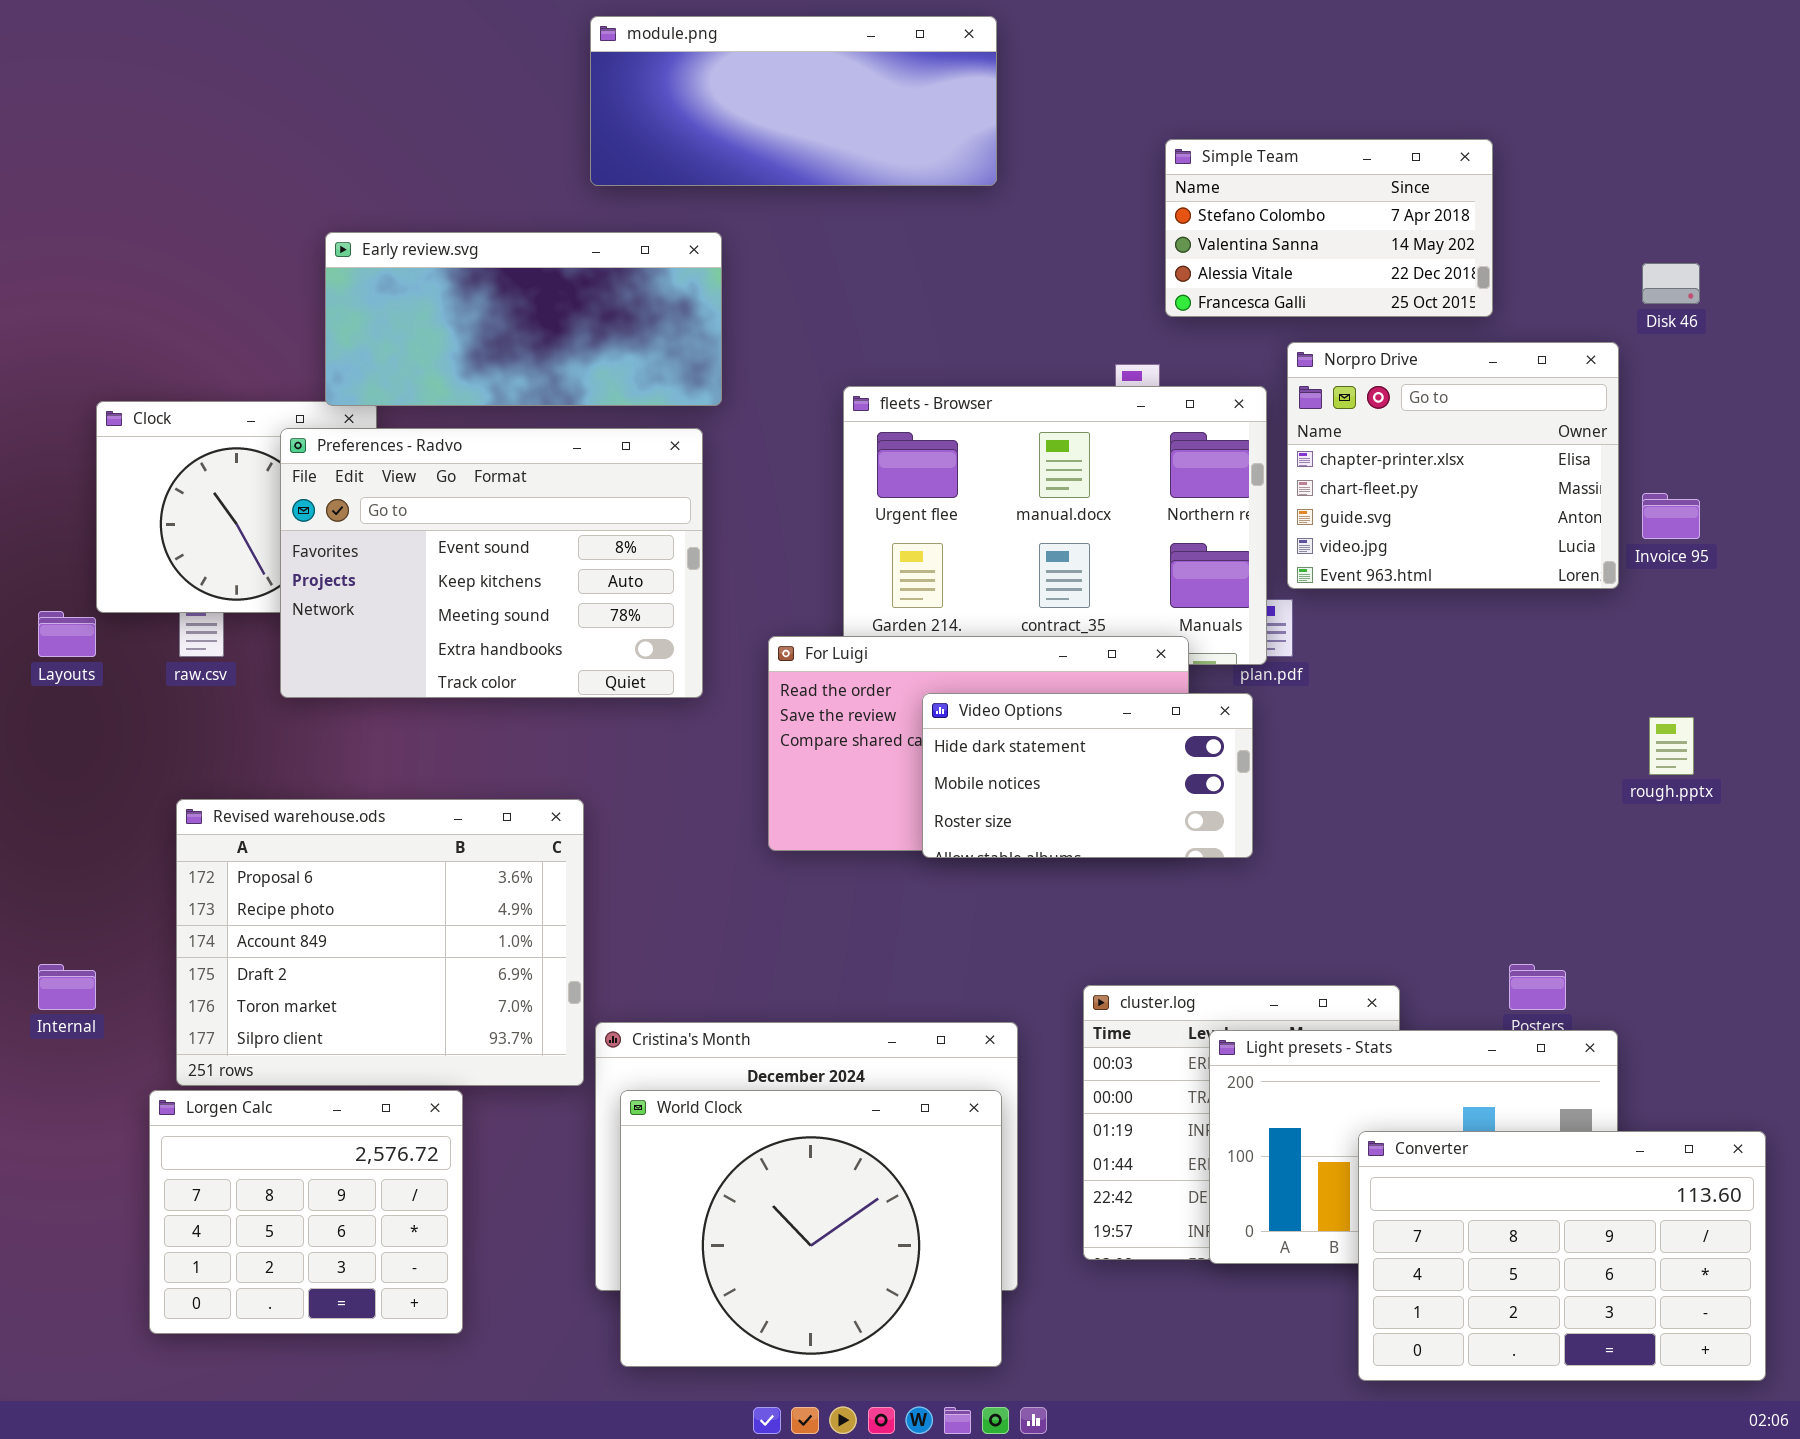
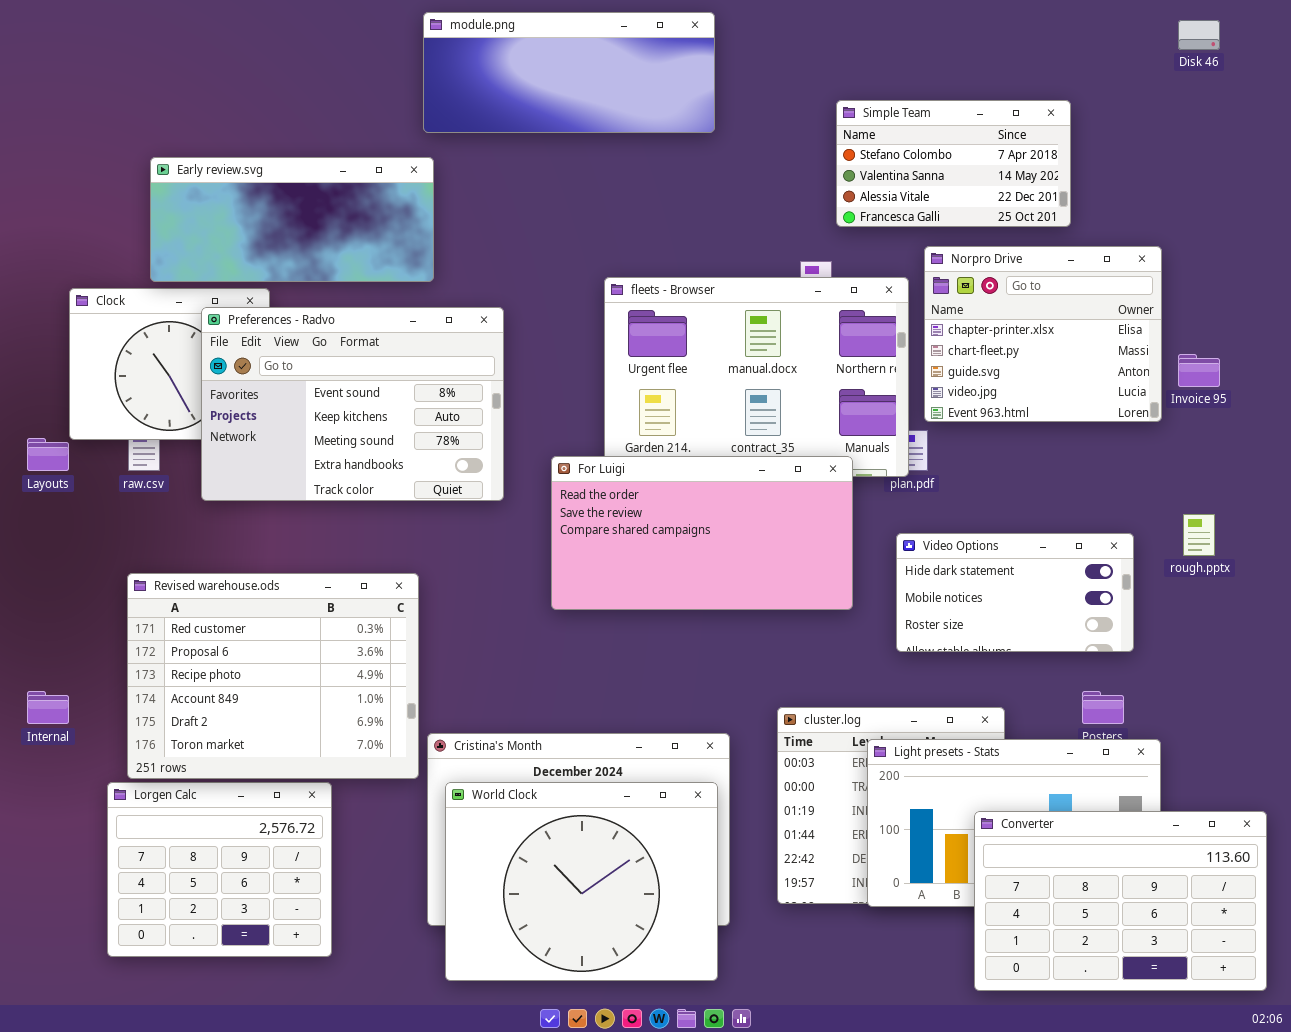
Early review.svg: [325,232,722,406] -> [150,157,434,282], moved
Disk 46: [1642,263,1700,304] -> [1178,20,1220,50], moved
Video Options: [922,693,1253,858] -> [896,533,1134,652], moved
Revised warehouse.ods: [176,799,584,1086] -> [127,573,419,779], scrolled up 1 row

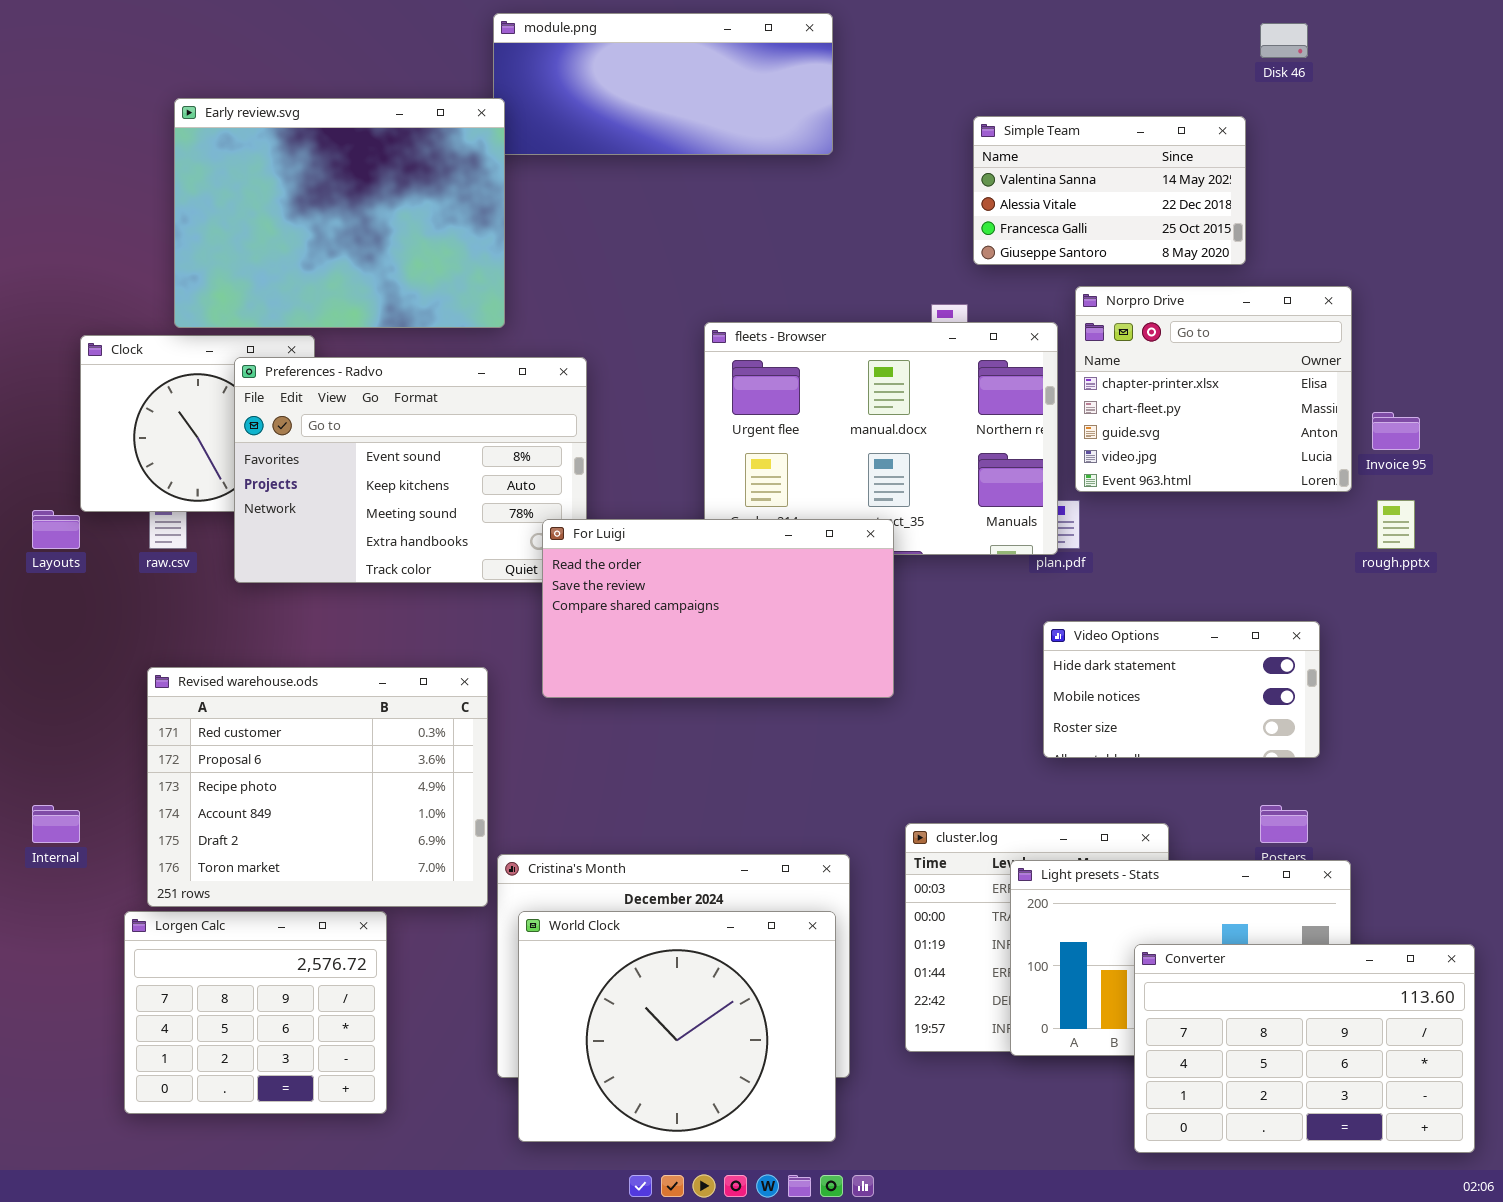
Disk 46: [1178,20,1220,50] -> [1260,23,1308,58], moved
Simple Team: [836,100,1071,227] -> [973,116,1246,265], scrolled down 1 row
Early review.svg: [150,157,434,282] -> [174,98,505,328], resized
For Luigi: [551,456,853,610] -> [542,519,894,698], moved
rough.pptx: [1183,514,1215,556] -> [1377,500,1415,549], moved

